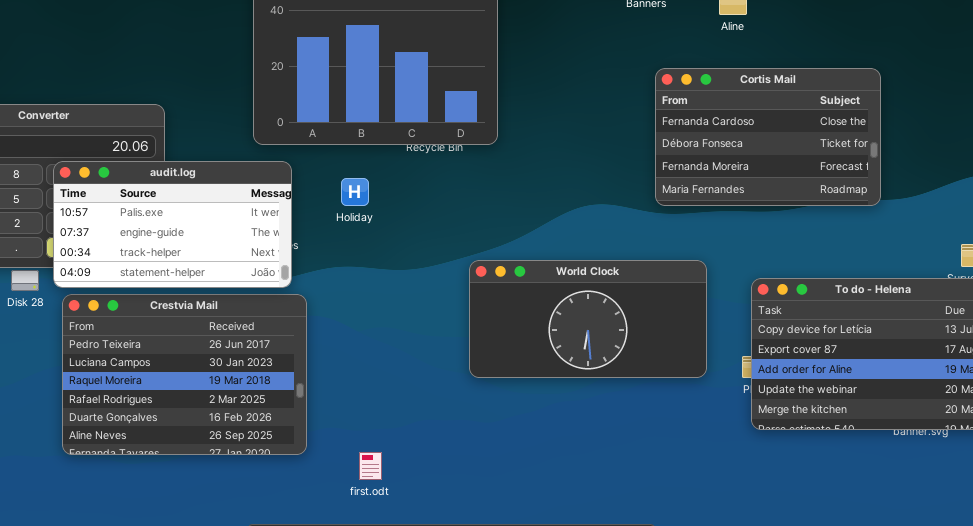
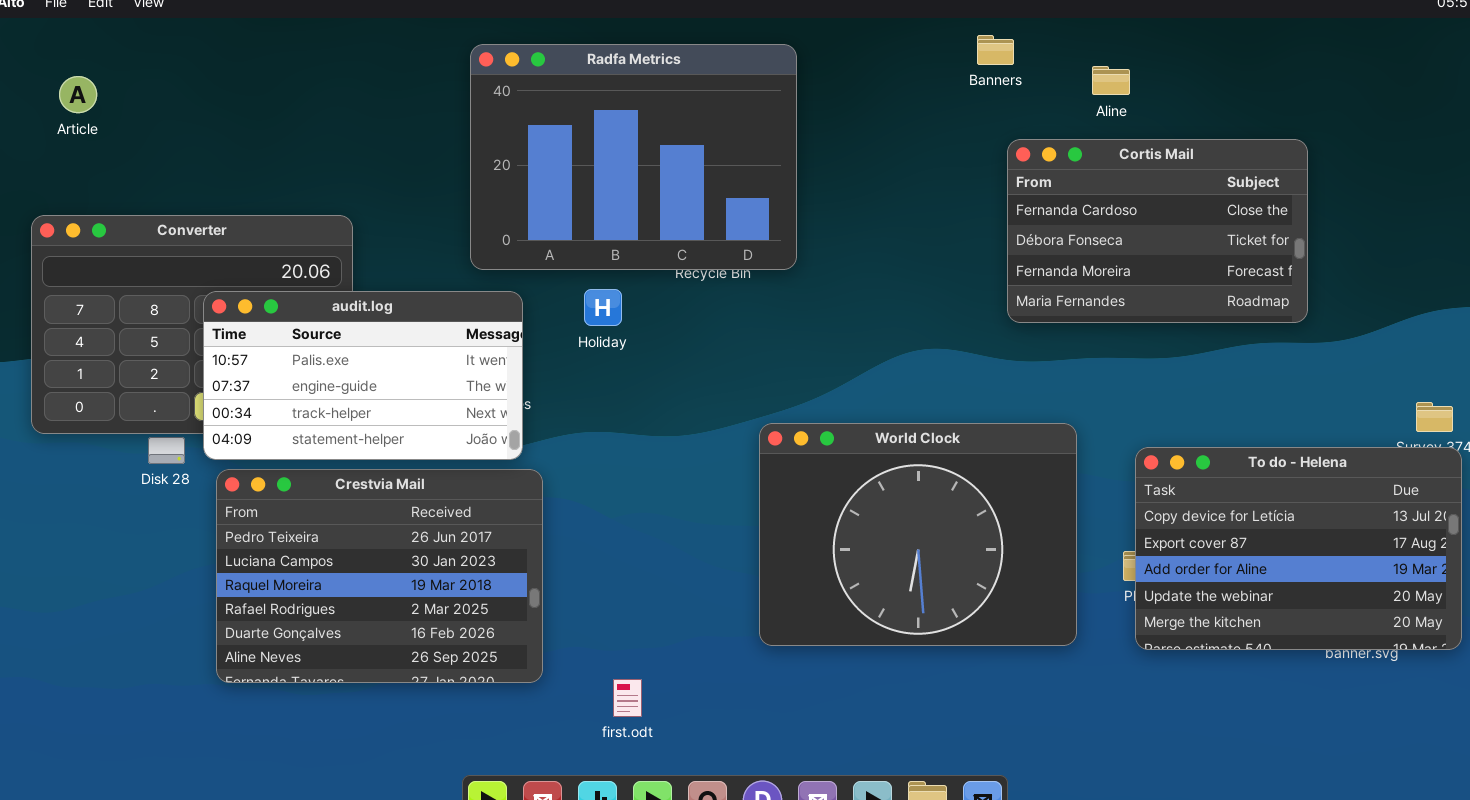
Cortis Mail: [655,68,881,206] -> [1007,139,1308,323], moved
Holiday: [341,178,369,206] -> [584,289,622,326], moved
World Clock: [469,260,707,378] -> [759,423,1077,646], resized

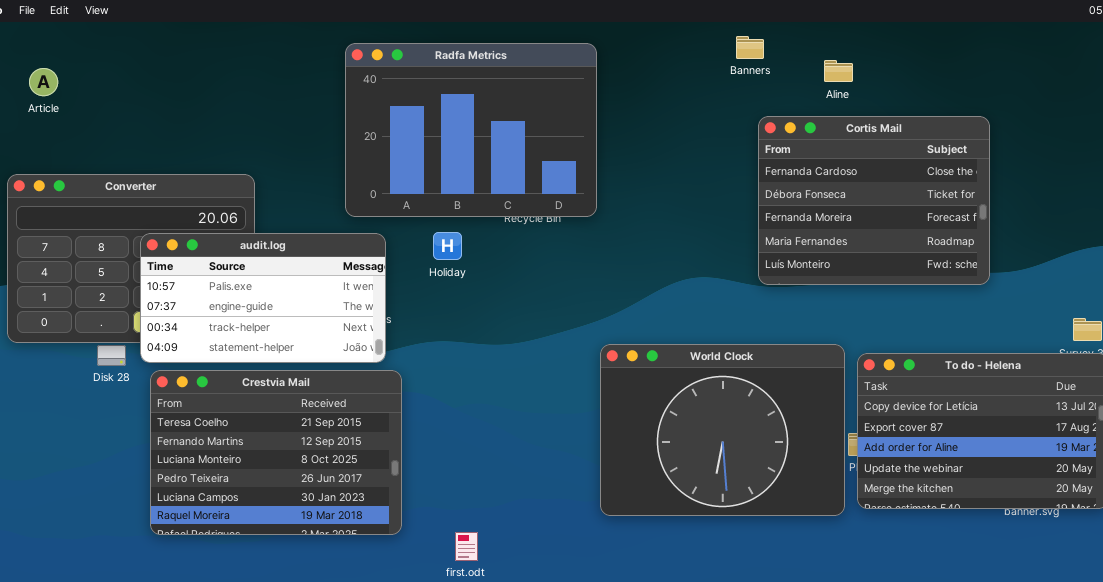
Cortis Mail: [1007,139,1308,323] -> [758,116,990,285], resized
World Clock: [759,423,1077,646] -> [600,344,845,516], moved
Crestvia Mail: [216,469,543,683] -> [150,370,402,535], scrolled up 3 rows

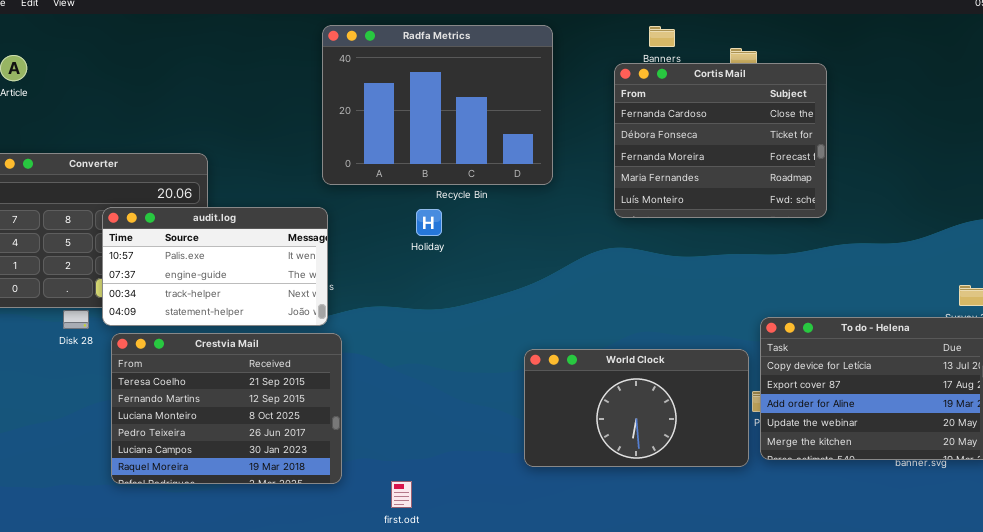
Radfa Metrics: [345,43,597,217] -> [322,25,553,185], moved
Cortis Mail: [758,116,990,285] -> [614,63,827,218], moved
Holiday: [433,232,462,260] -> [416,209,442,236], moved
World Clock: [600,344,845,516] -> [524,349,749,467], resized

